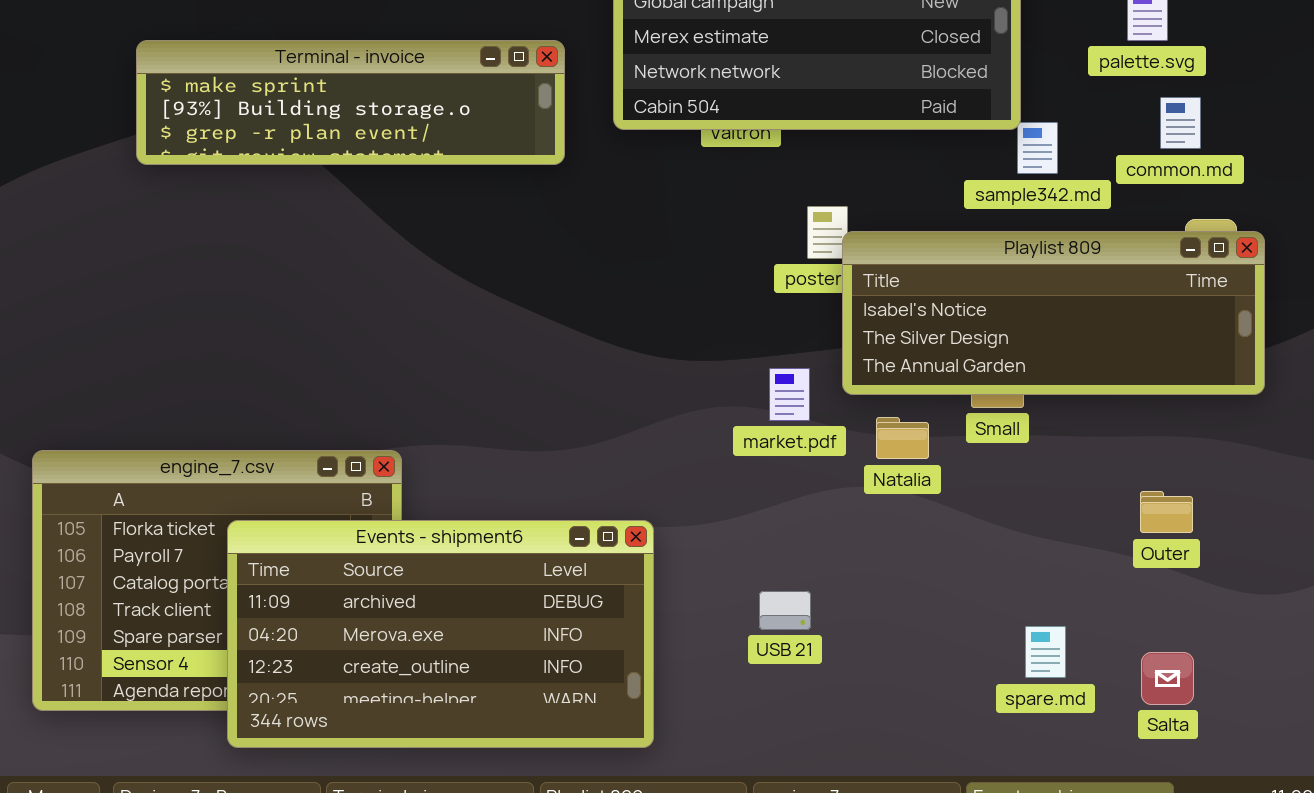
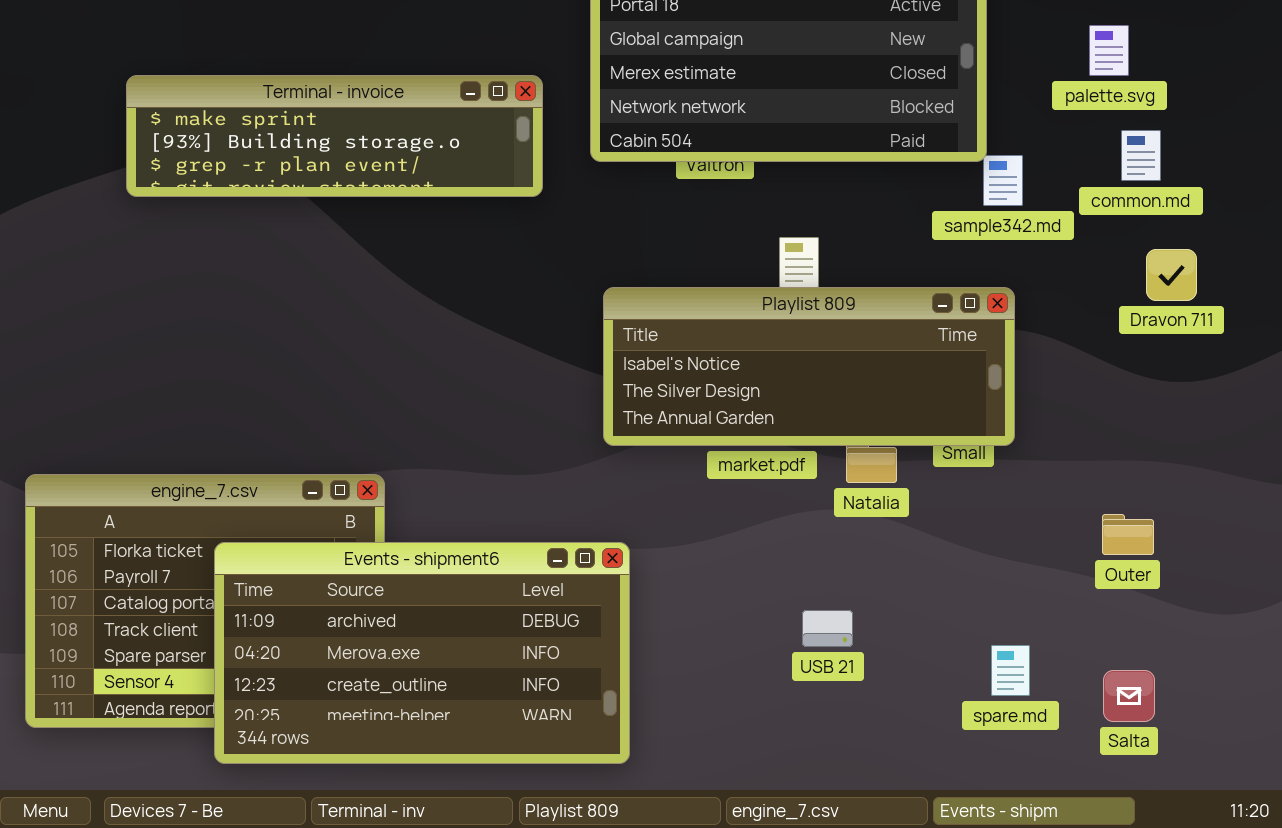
Playlist 809: [842,231,1265,395] -> [603,287,1015,446], moved
USB 21: [759,591,811,630] -> [802,610,853,647], moved

